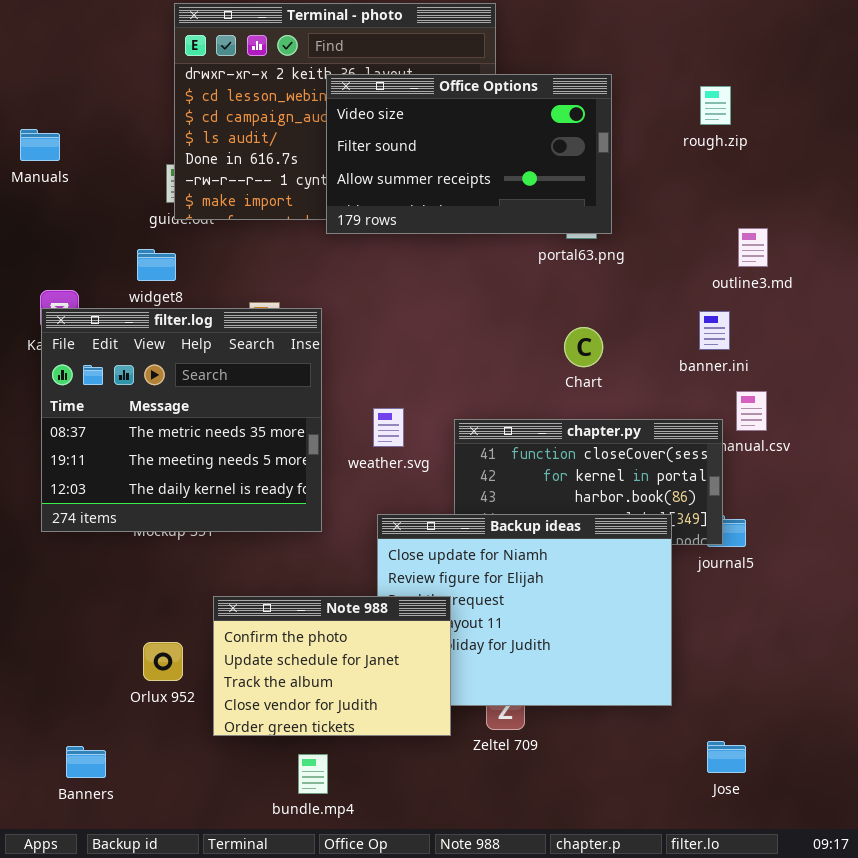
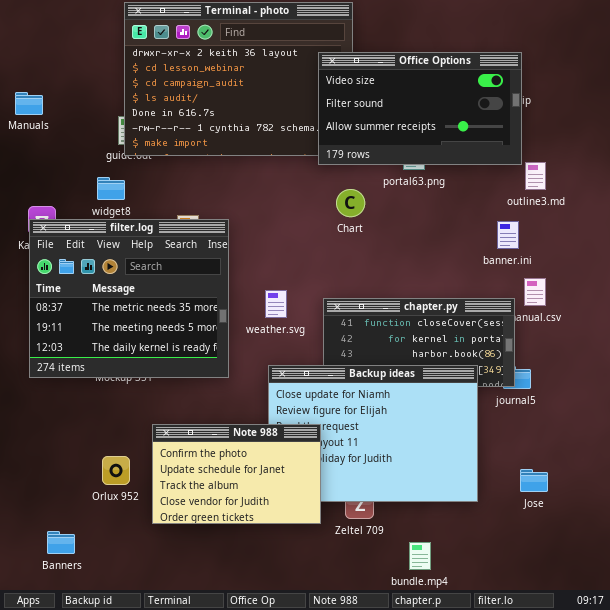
Office Options: [326,74,612,234] -> [318,52,522,165], moved
Chart: [564,327,603,367] -> [336,189,365,217], moved
Jose: [707,741,746,773] -> [520,469,548,492], moved
bundle.mp4: [298,754,328,794] -> [409,542,431,570], moved

